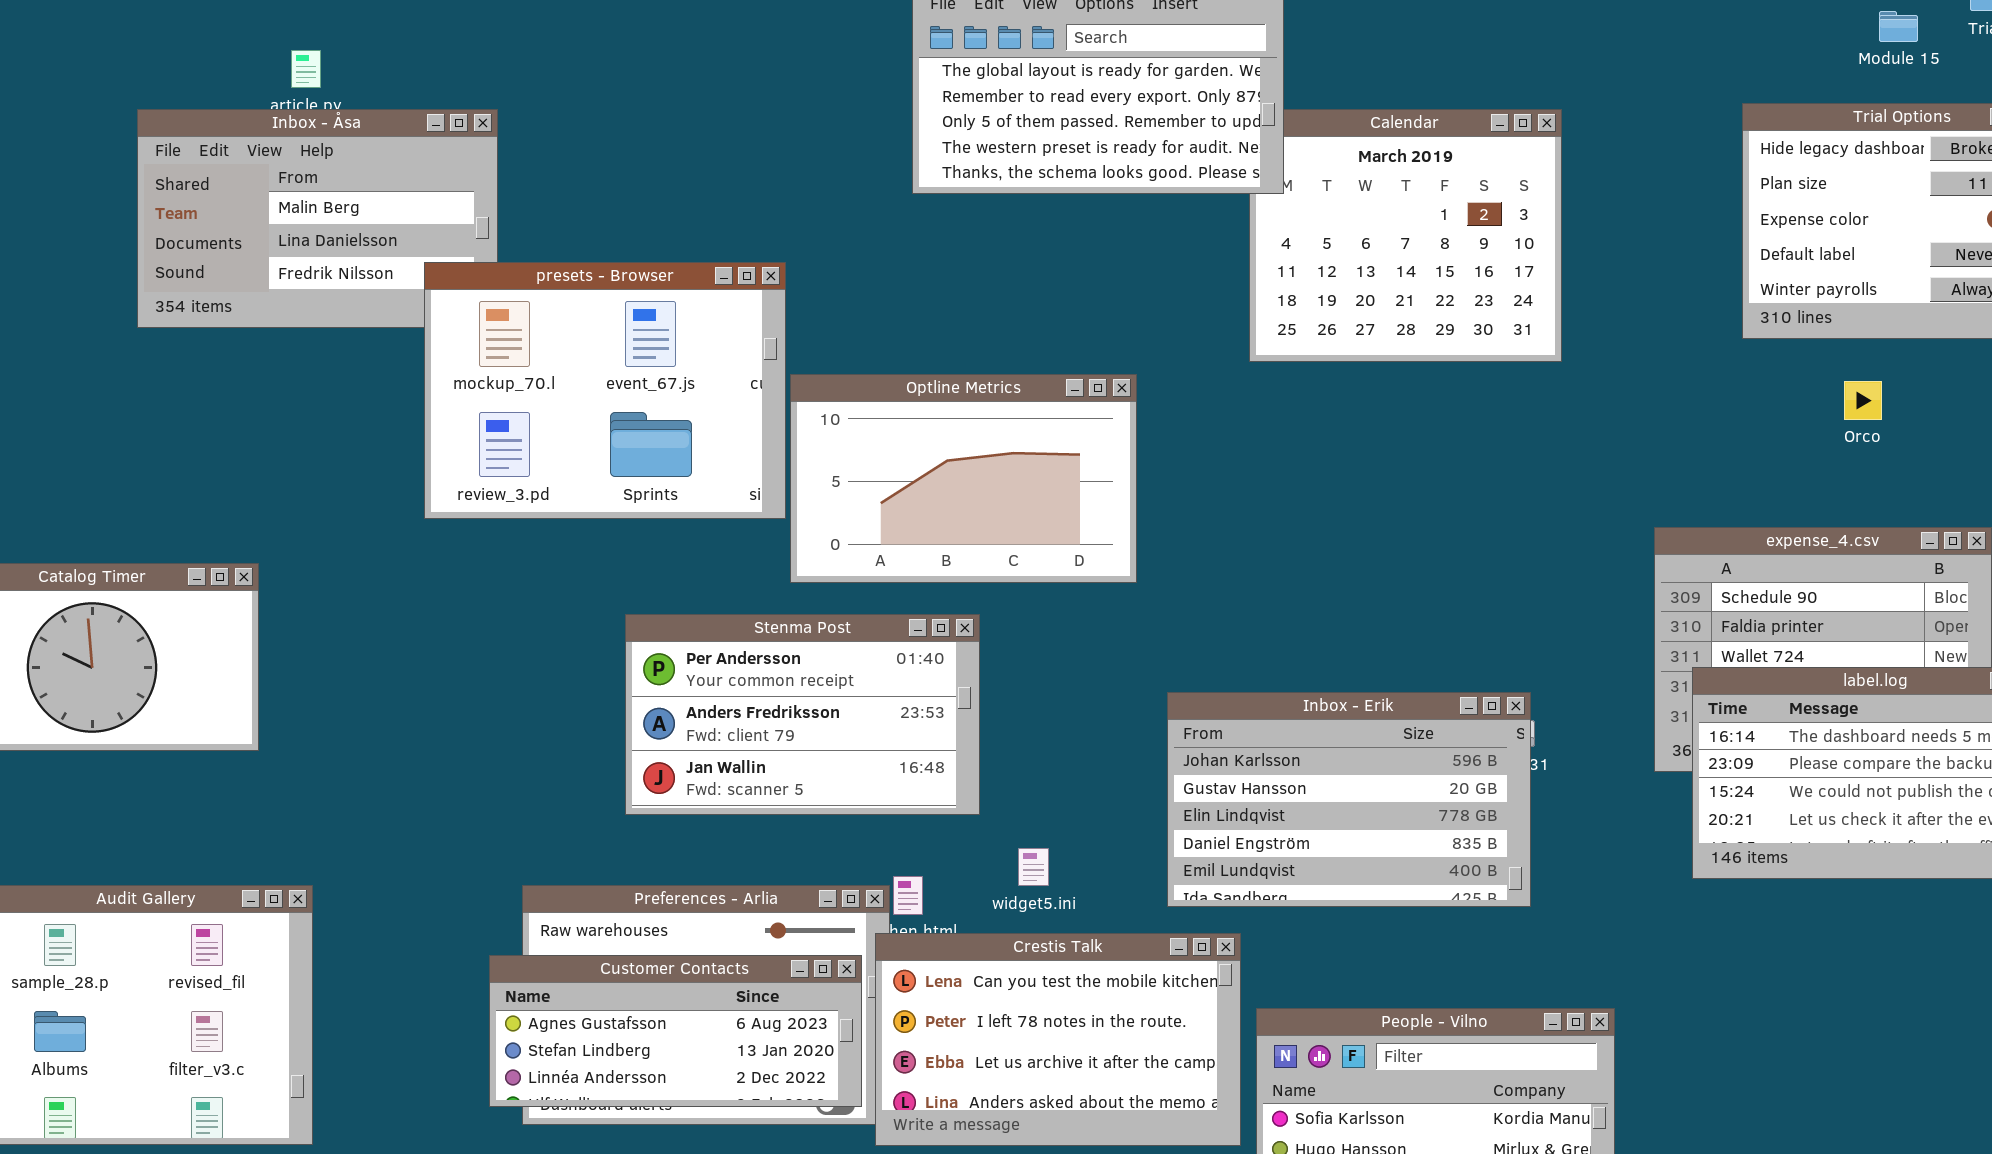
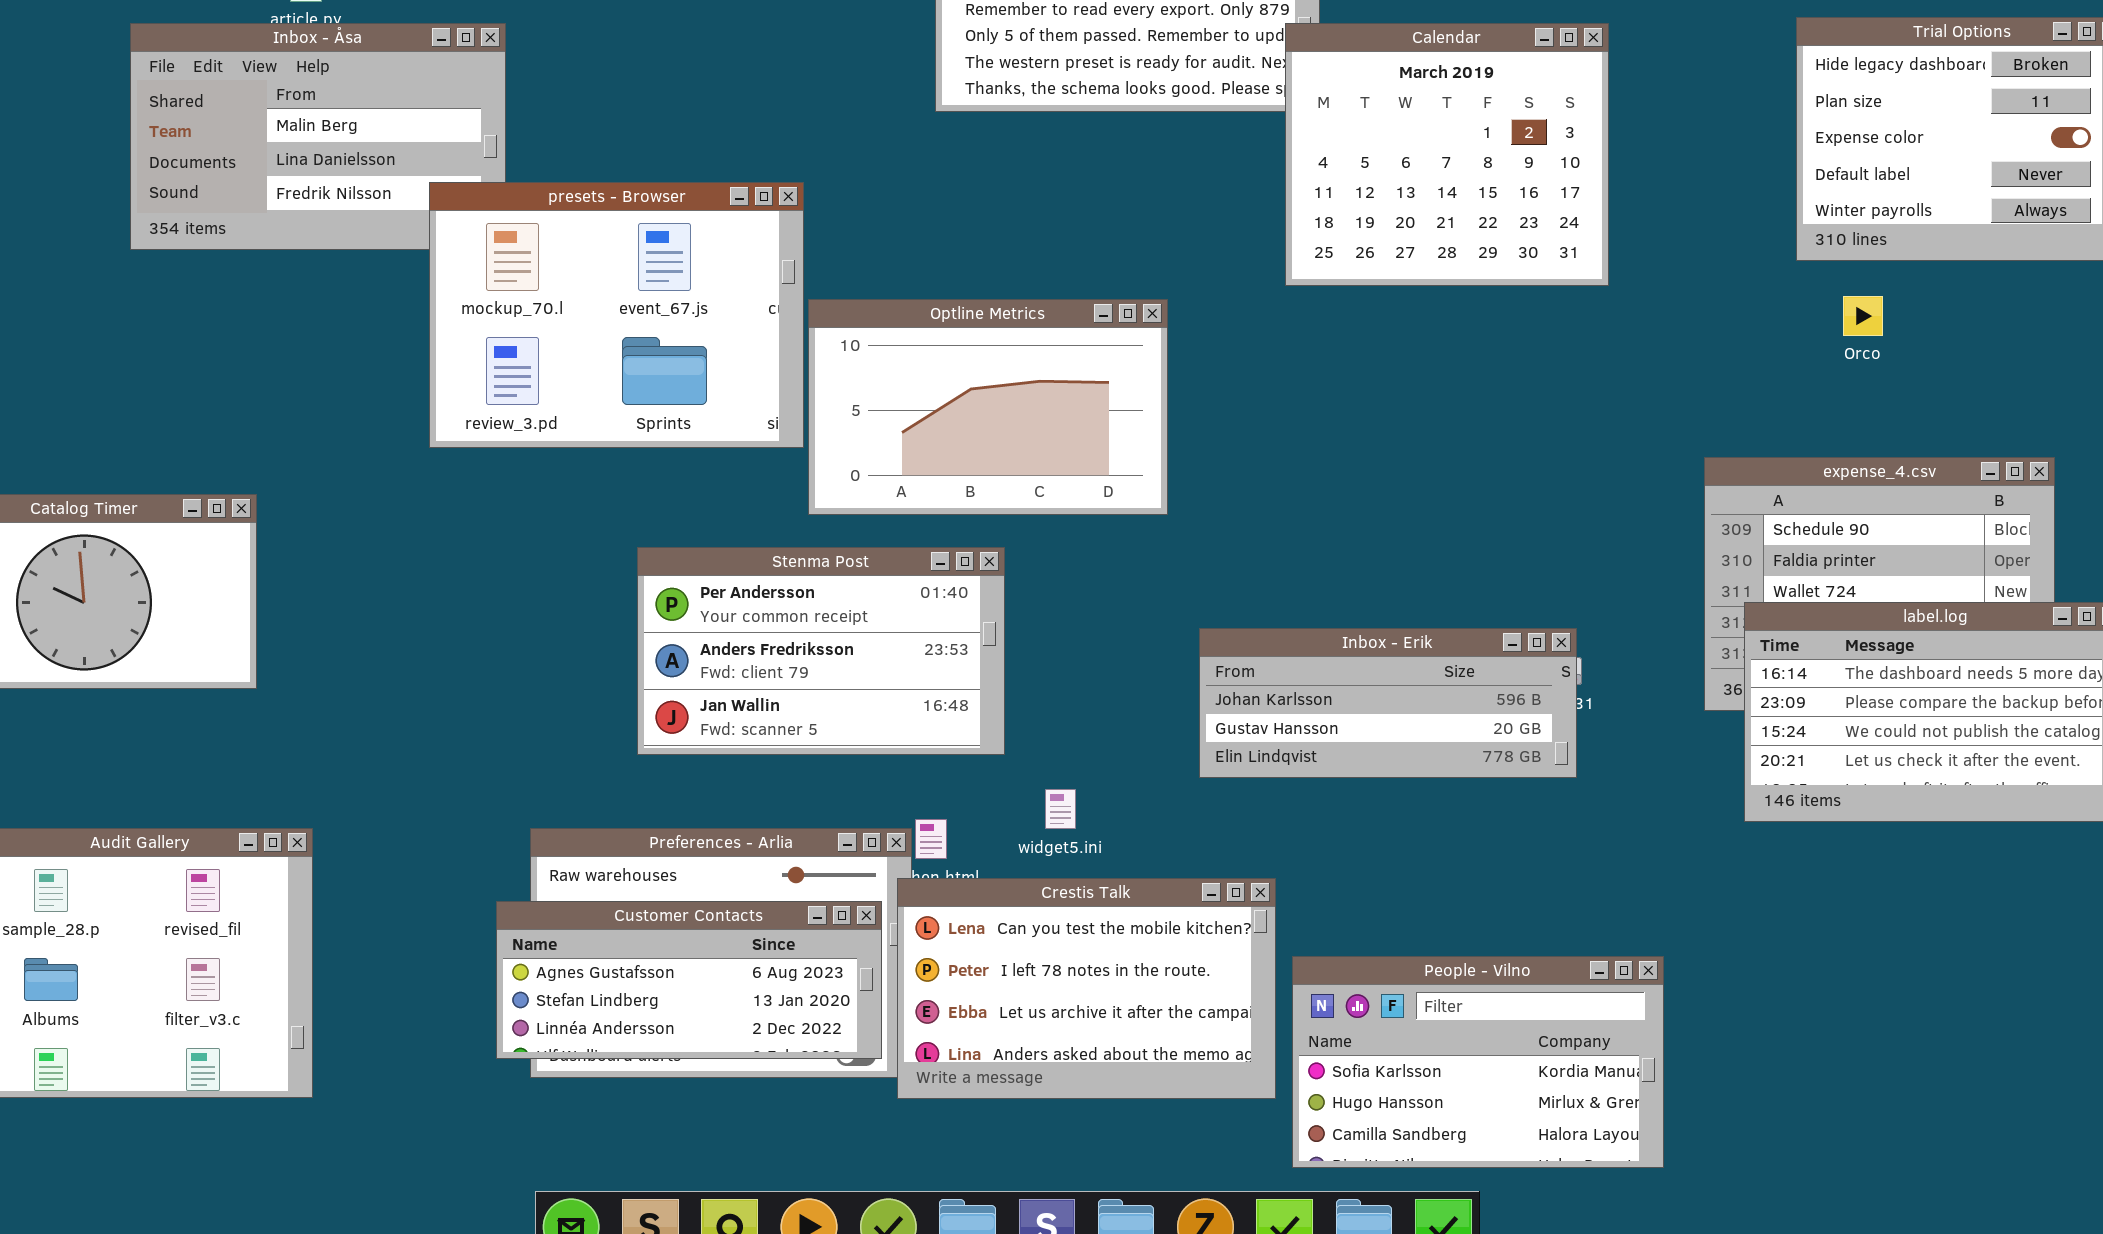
Calendar: [1249,109,1562,362] -> [1285,23,1609,286], raised
Orco: [1844,381,1882,420] -> [1843,296,1883,336], moved
Inbox - Erik: [1167,692,1531,907] -> [1199,628,1577,778], resized

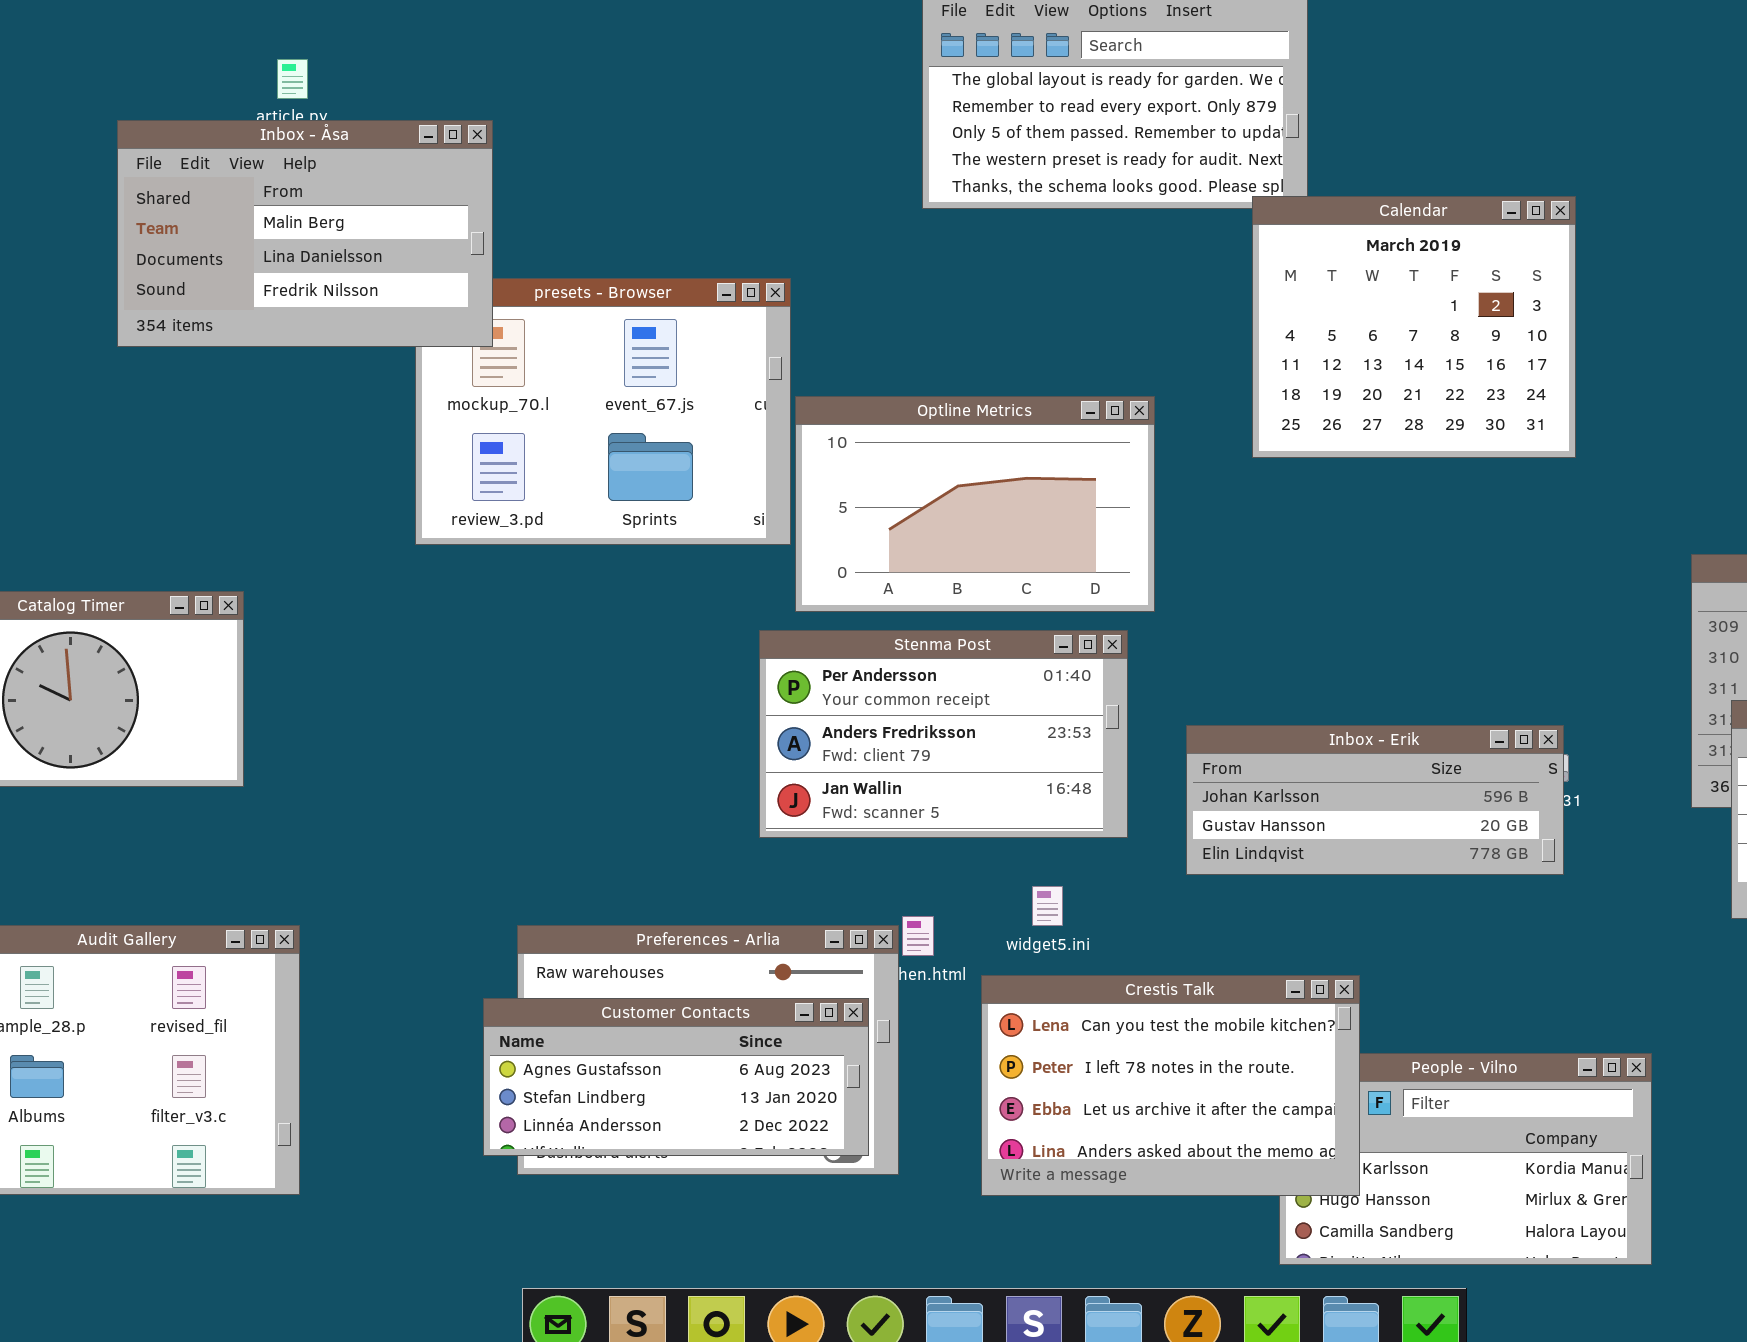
Inbox - Åsa: [130,23,506,250] -> [117,120,493,347], raised
Calendar: [1285,23,1609,286] -> [1252,196,1576,458], moved
Stenma Post: [637,547,1005,755] -> [759,630,1128,838], moved
Crestis Talk: [897,878,1276,1099] -> [981,975,1360,1196], moved

